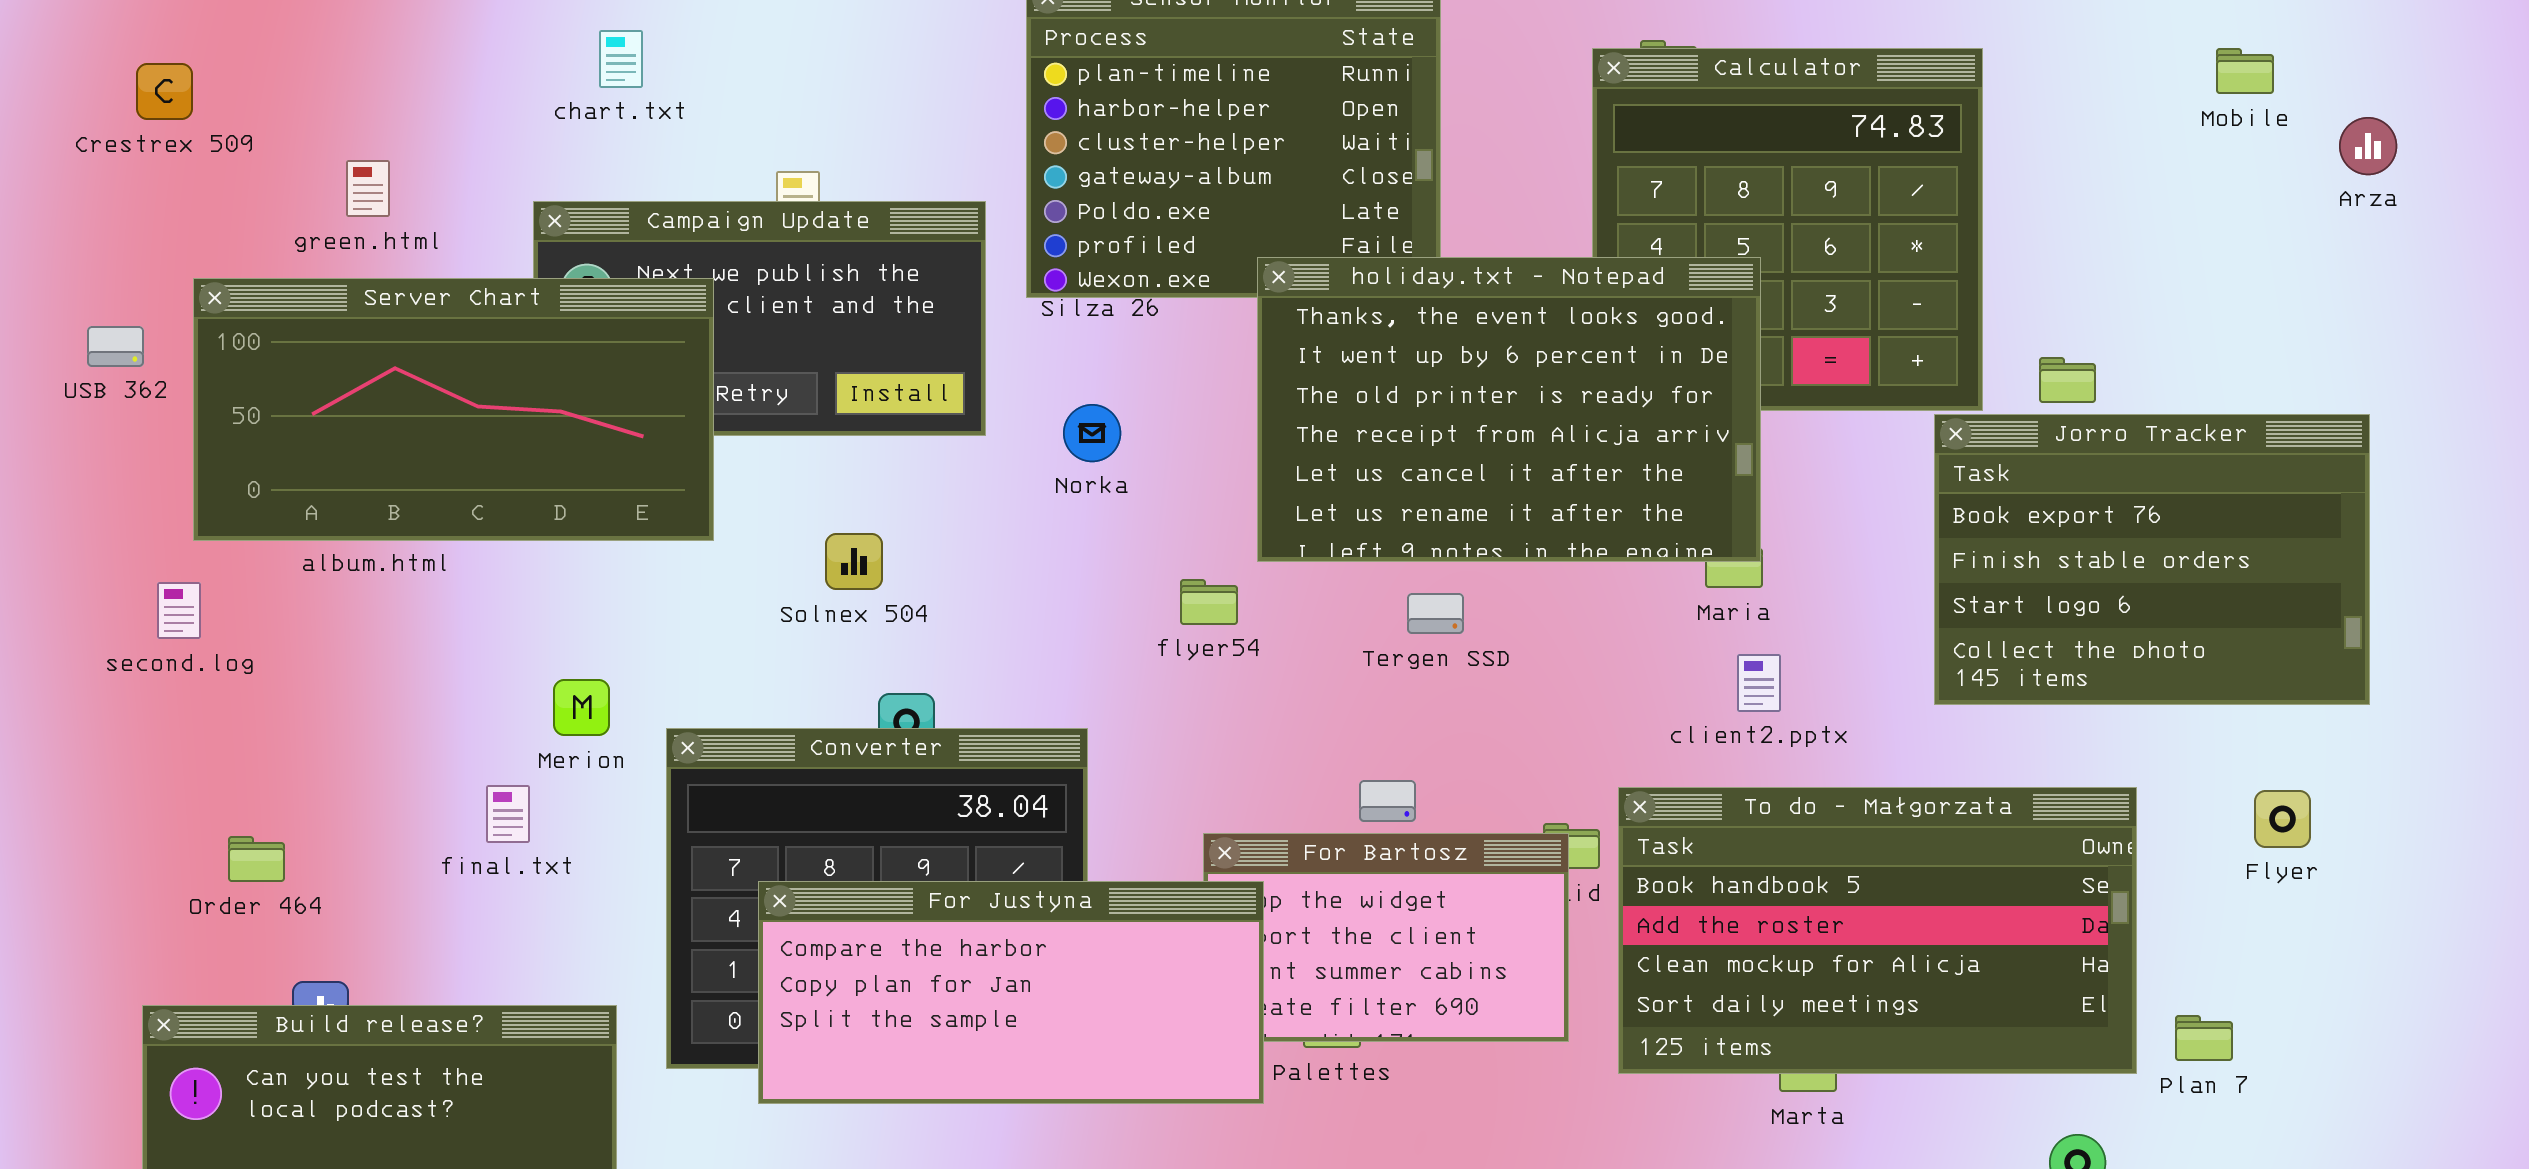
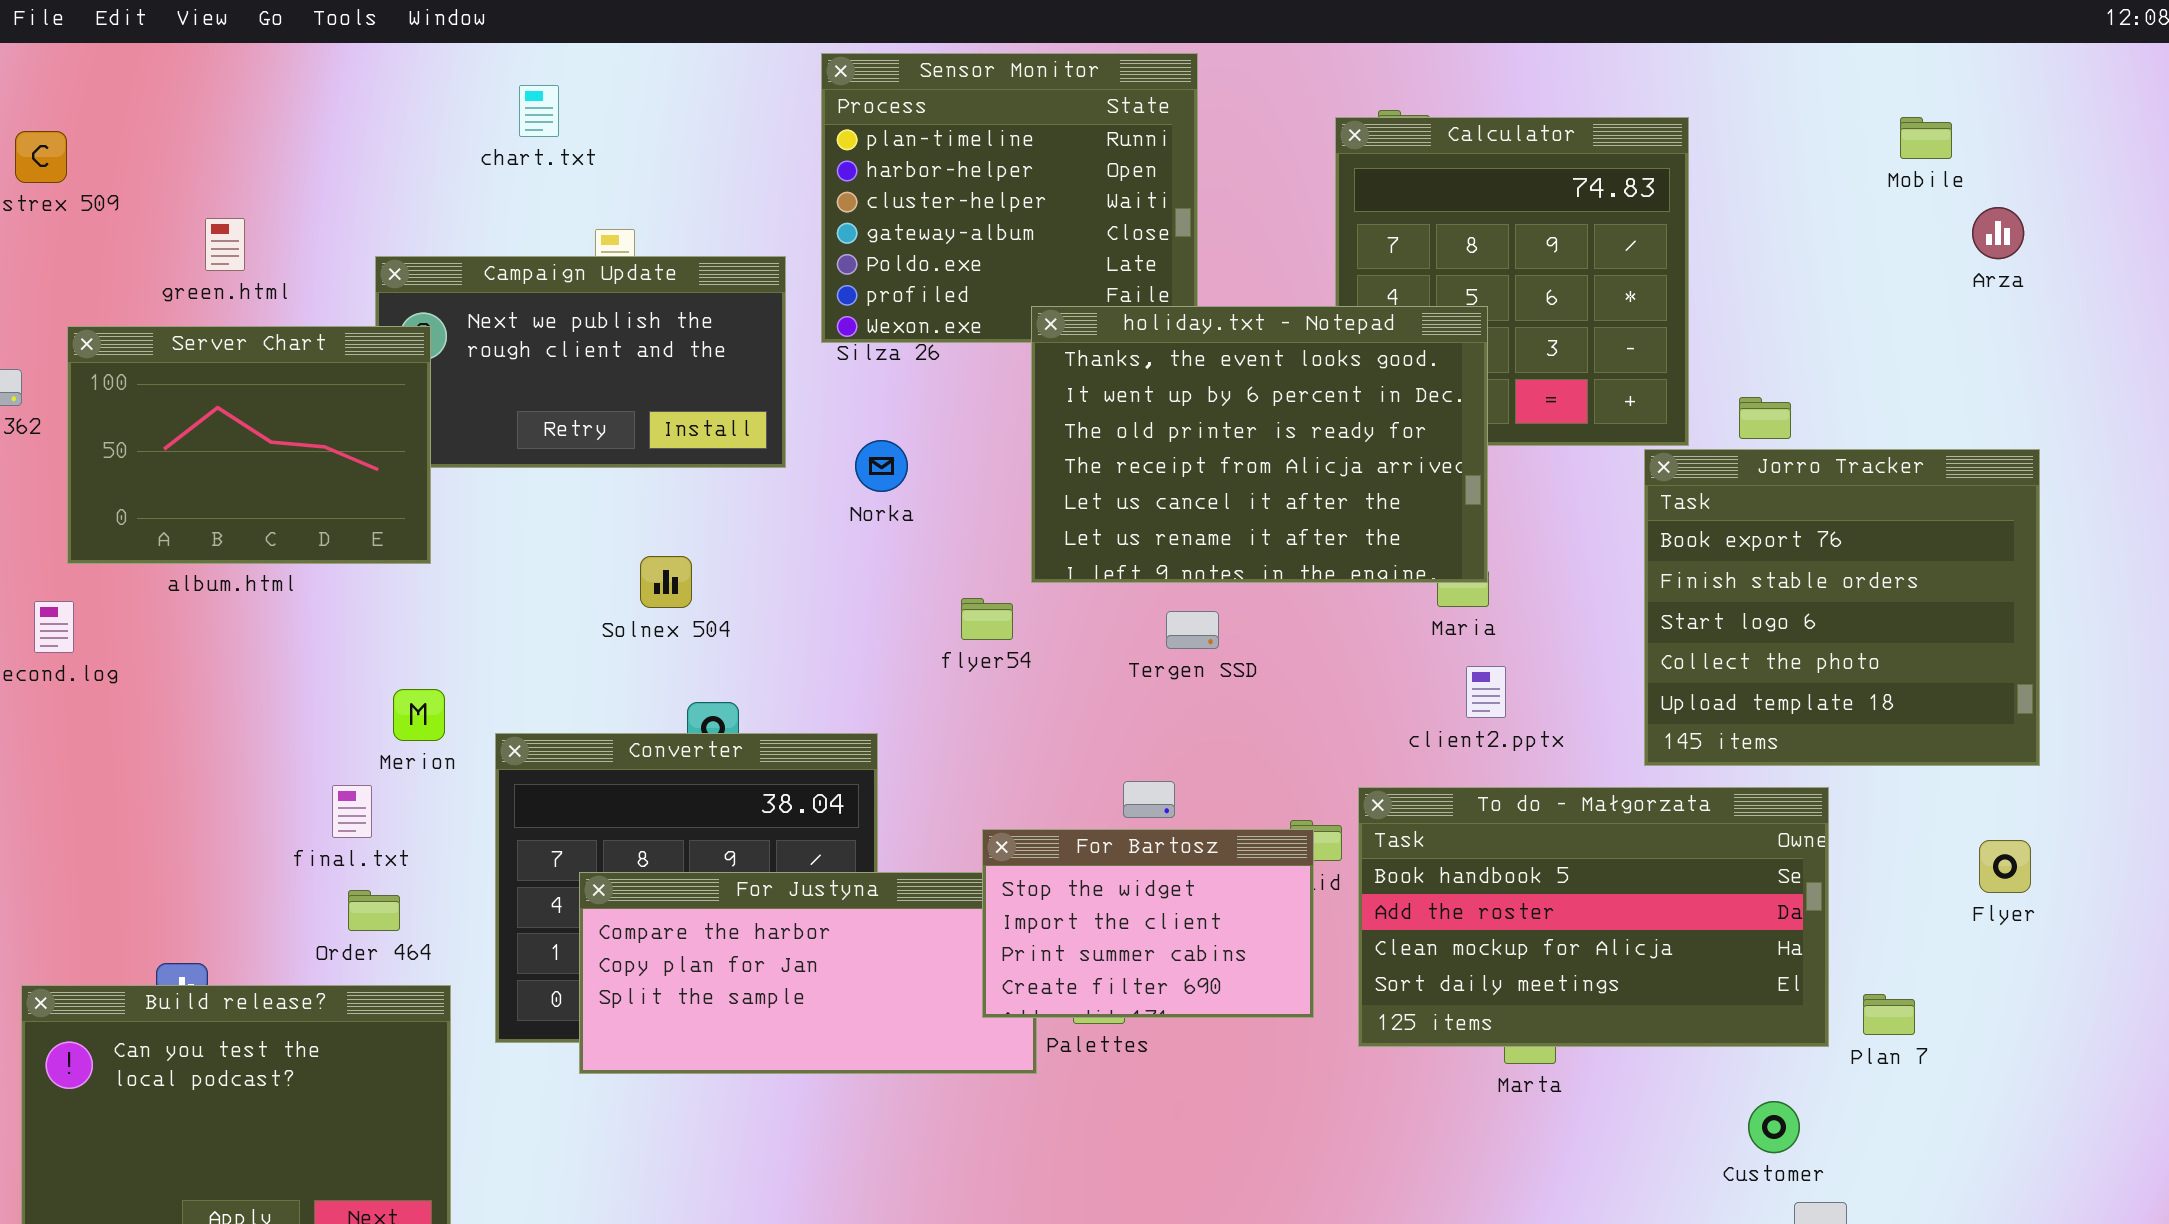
chart.txt: [599,30,643,88] -> [519,85,559,137], moved
Arza: [2339,117,2397,175] -> [1972,207,2024,259], moved
Server Chart: [193,278,714,541] -> [67,326,431,564], resized
Jorro Tracker: [1934,414,2370,705] -> [1644,449,2040,766], resized
Flyer: [2254,790,2311,848] -> [1979,840,2031,893], moved
For Bartosz: [1203,833,1569,1042] -> [982,829,1314,1018], raised
Order 464: [228,836,285,882] -> [348,890,400,931], moved

